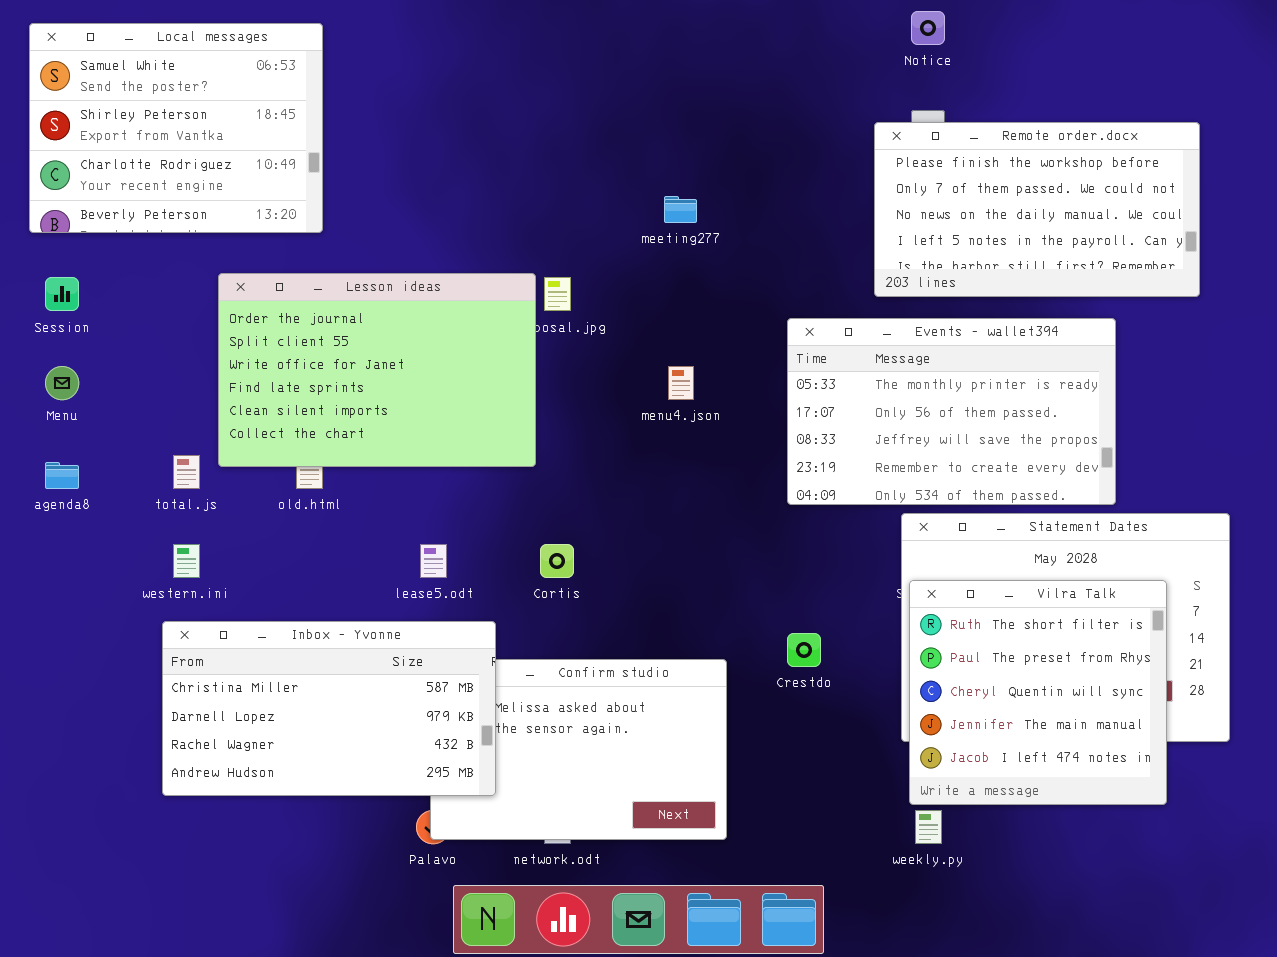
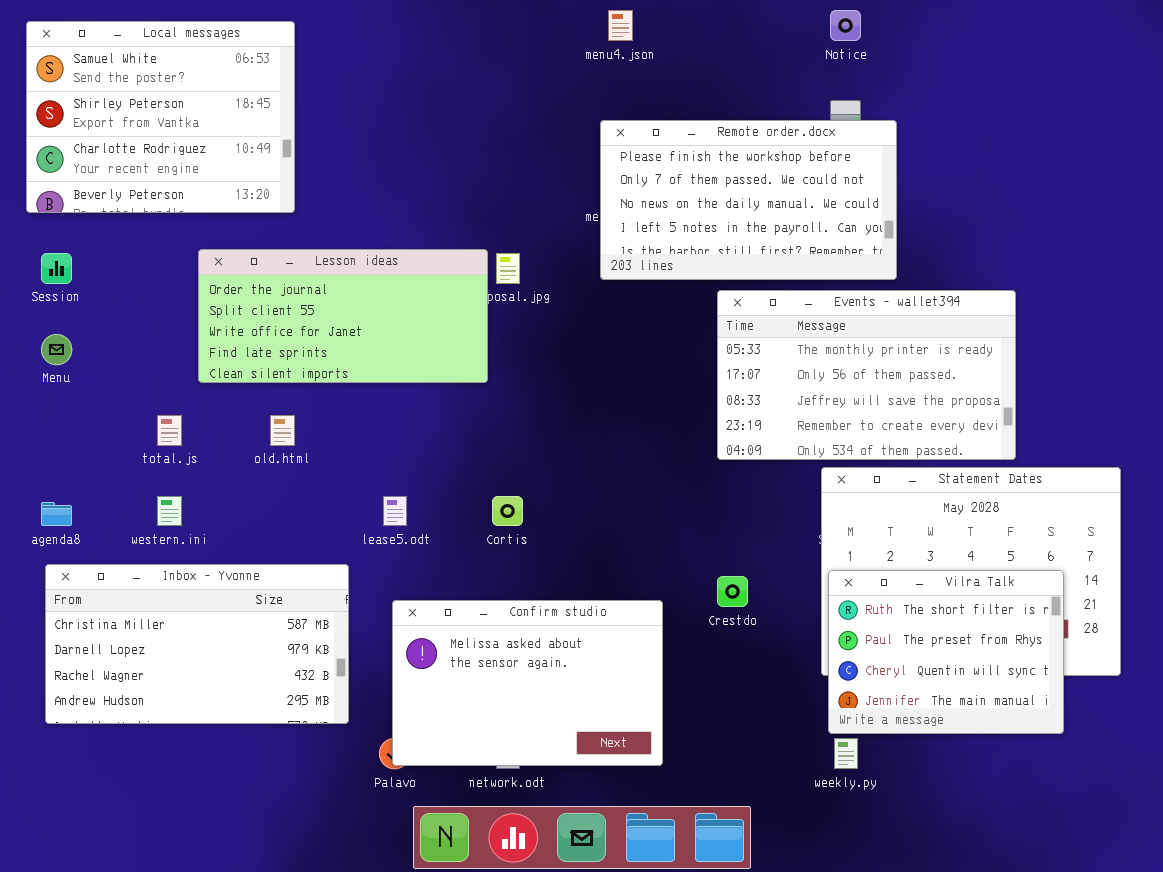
Remote order.docx: [874,122,1200,297] -> [600,120,897,280], moved
Lesson ideas: [218,273,536,467] -> [198,249,488,383], resized
menu4.json: [668,366,694,400] -> [608,10,633,41], moved
agenda8: [45,462,79,489] -> [41,502,72,526], moved
Vilra Talk: [909,580,1167,805] -> [828,570,1064,734], resized
Inbox - Yvonne: [162,621,496,796] -> [45,564,349,724], moved

